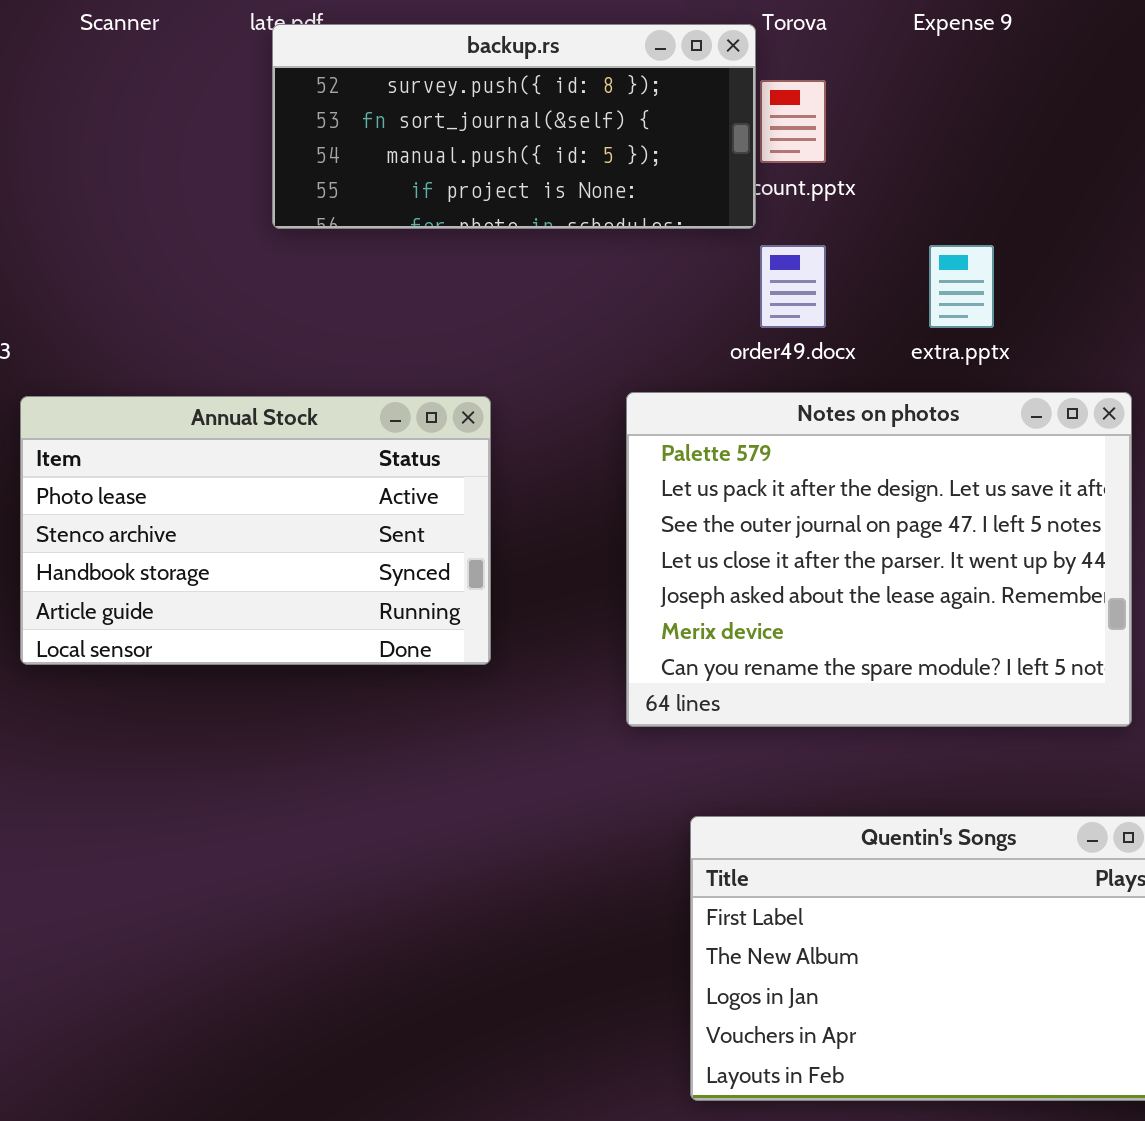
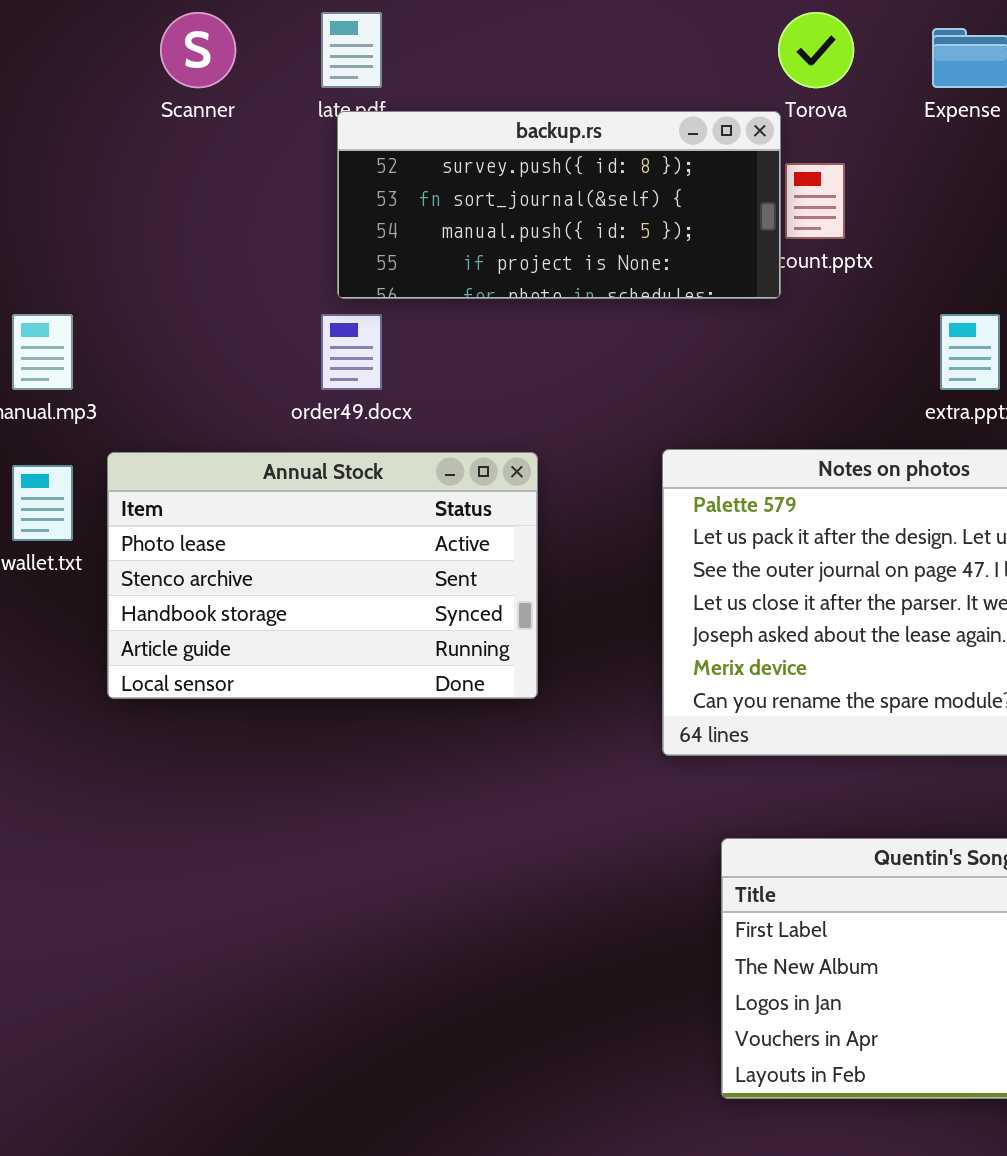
order49.docx: [760,245,826,328] -> [321,314,382,390], moved

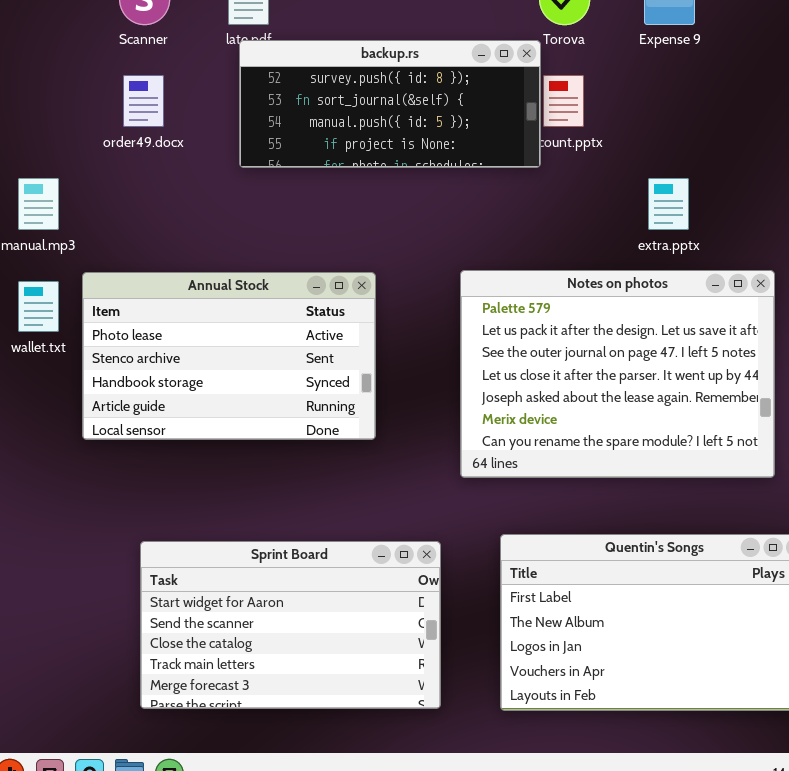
order49.docx: [321,314,382,390] -> [123,75,164,127], moved
Sprint Board: none -> [140,541,441,709], opened

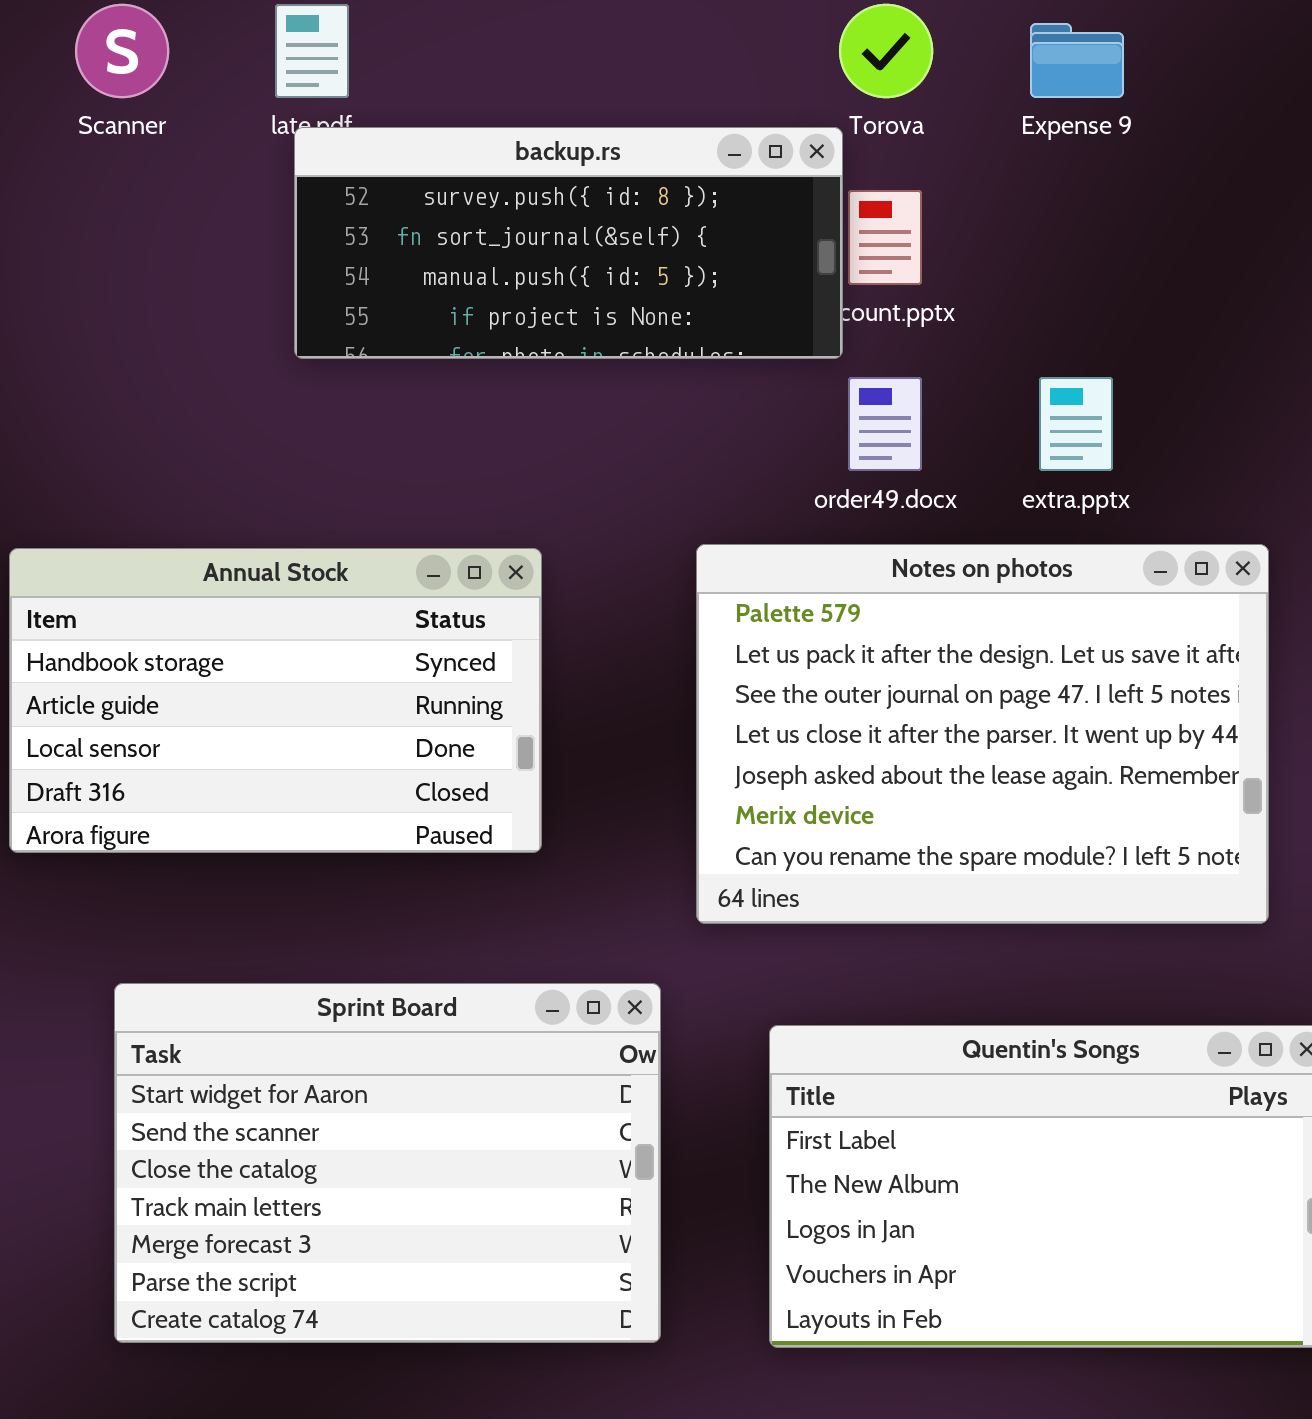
order49.docx: [123,75,164,127] -> [848,377,922,471], moved
Annual Stock: [82,272,376,440] -> [9,548,542,853], scrolled down 2 rows
Sprint Board: [140,541,441,709] -> [114,983,661,1343], resized

